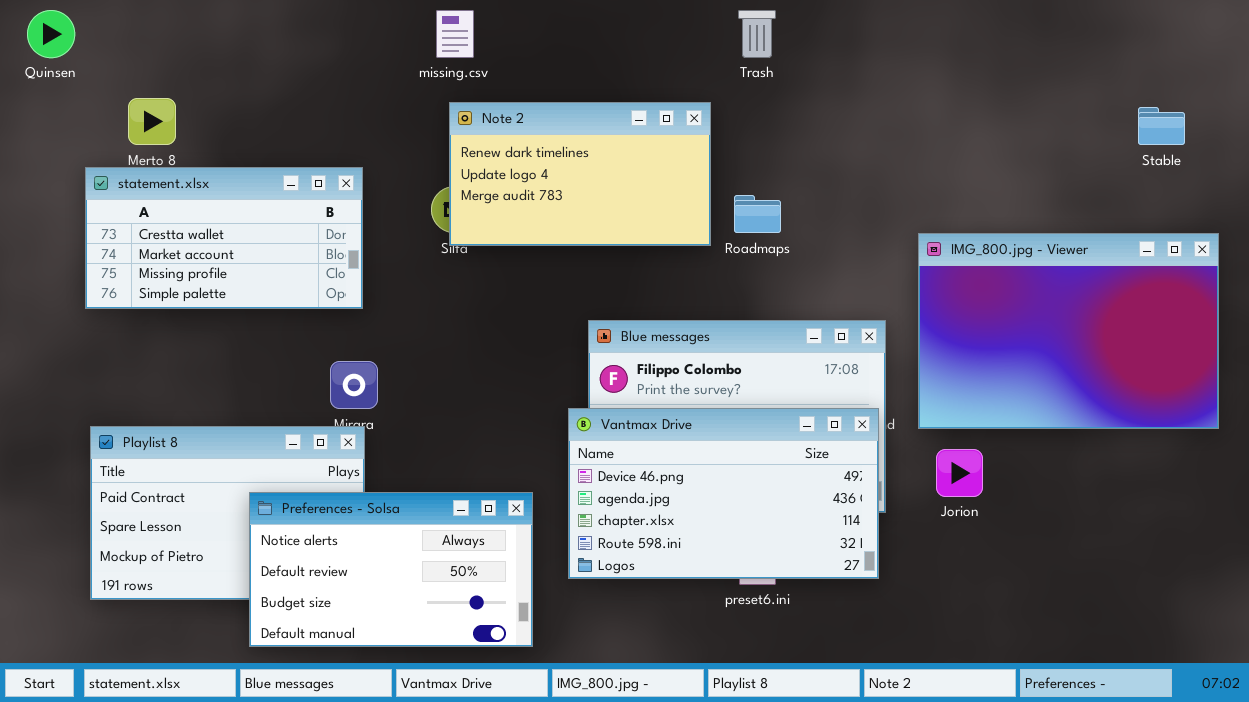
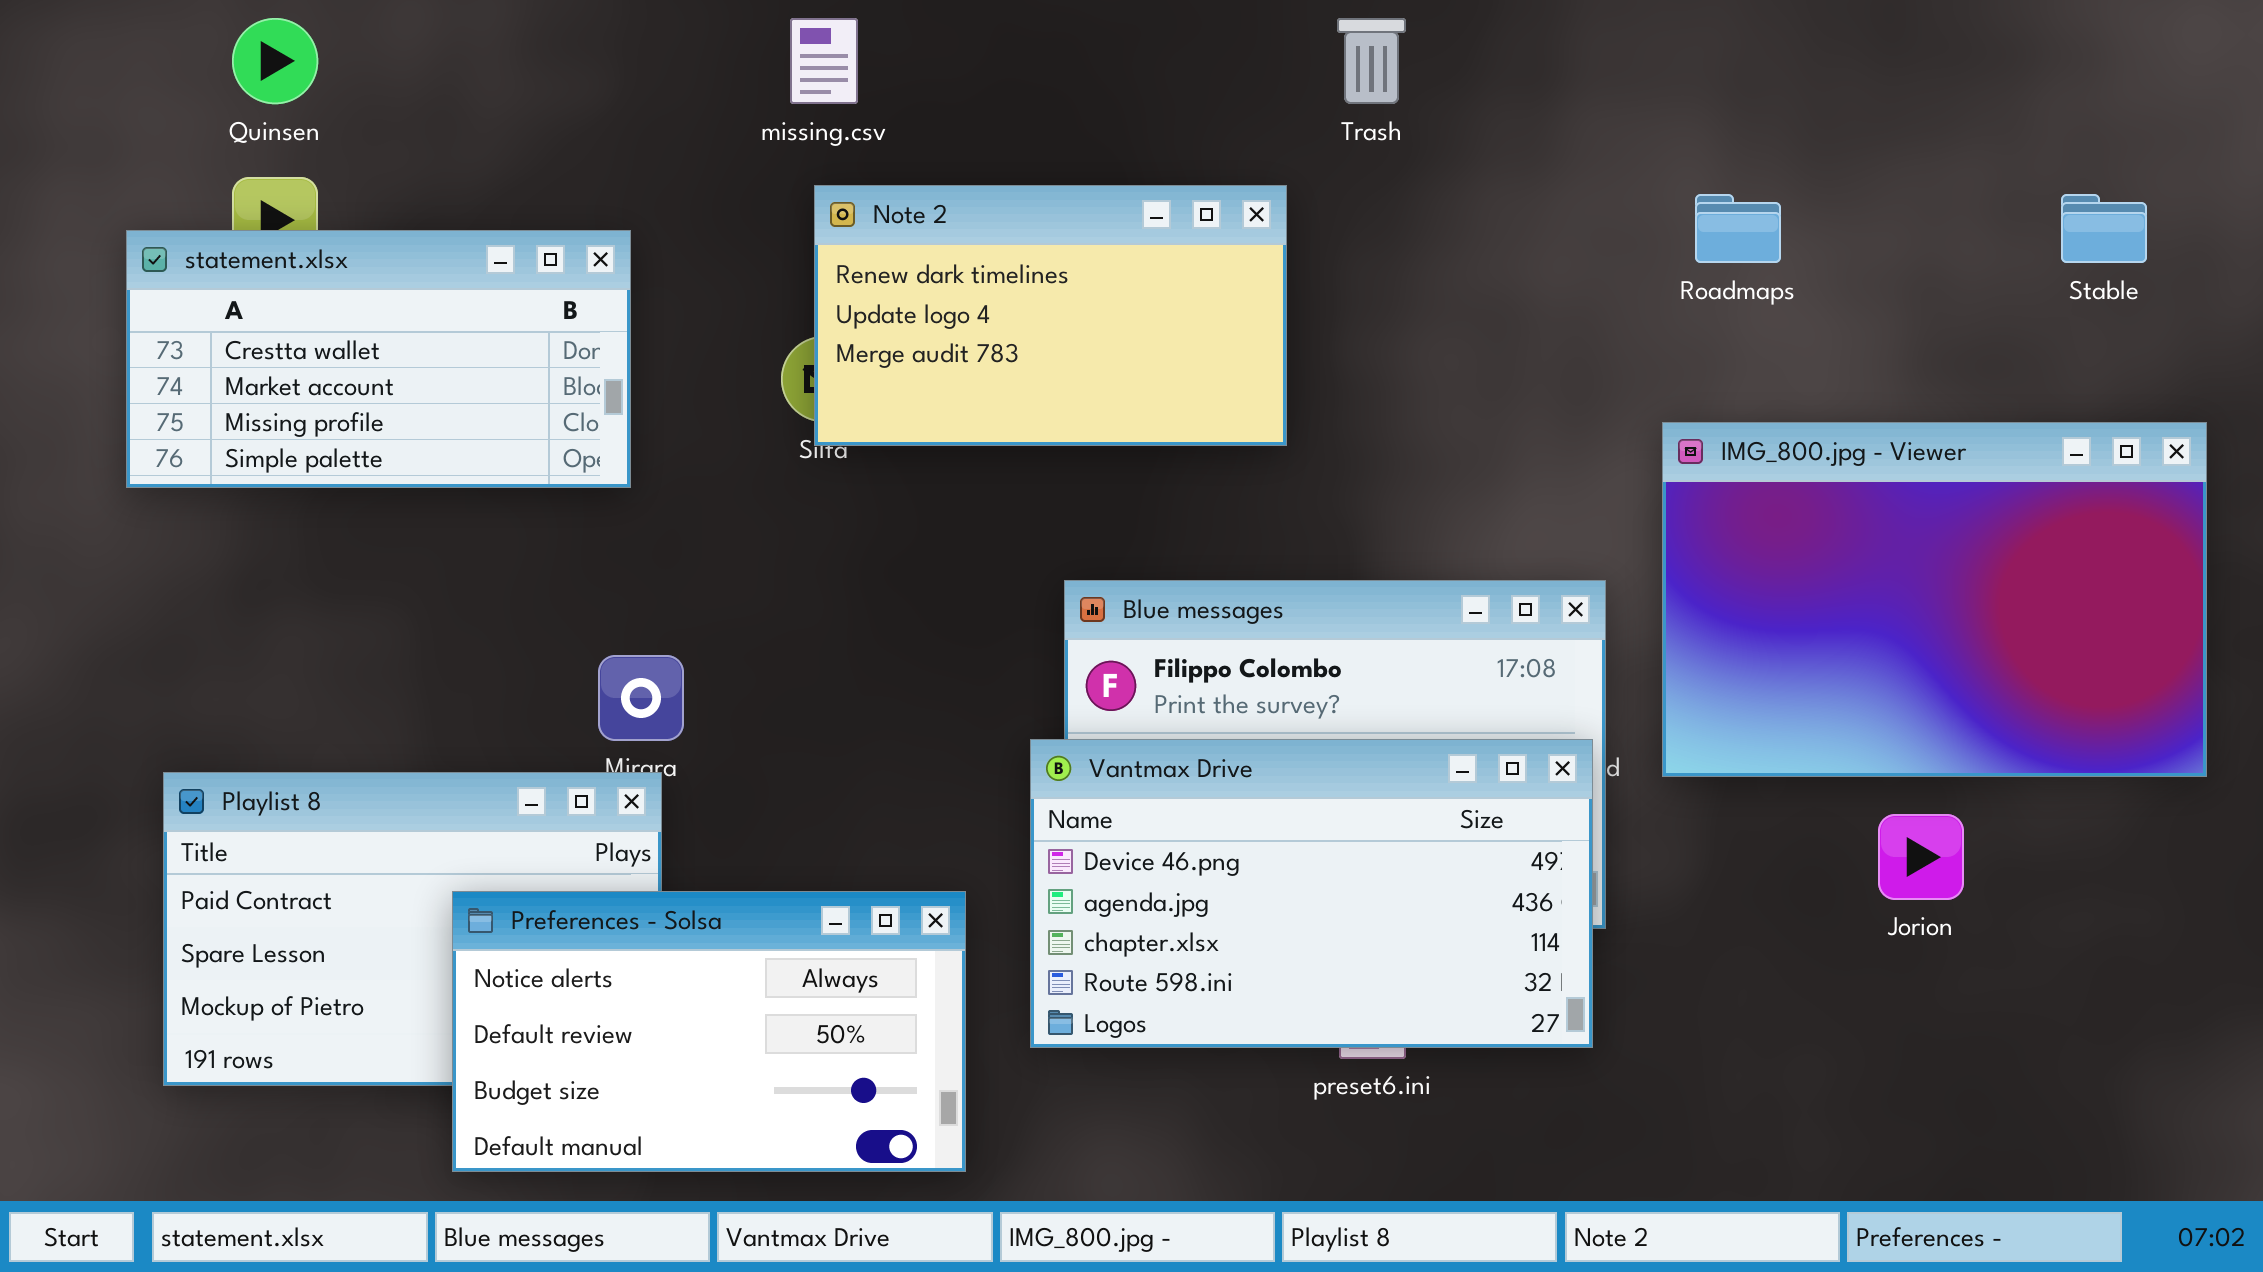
Quinsen: [27,10,75,58] -> [232,18,318,104], moved
statement.xlsx: [85,167,363,309] -> [126,230,631,488], moved
Roadmaps: [734,195,781,233] -> [1695,194,1781,263], moved
Jorion: [936,449,983,497] -> [1878,814,1964,900], moved

